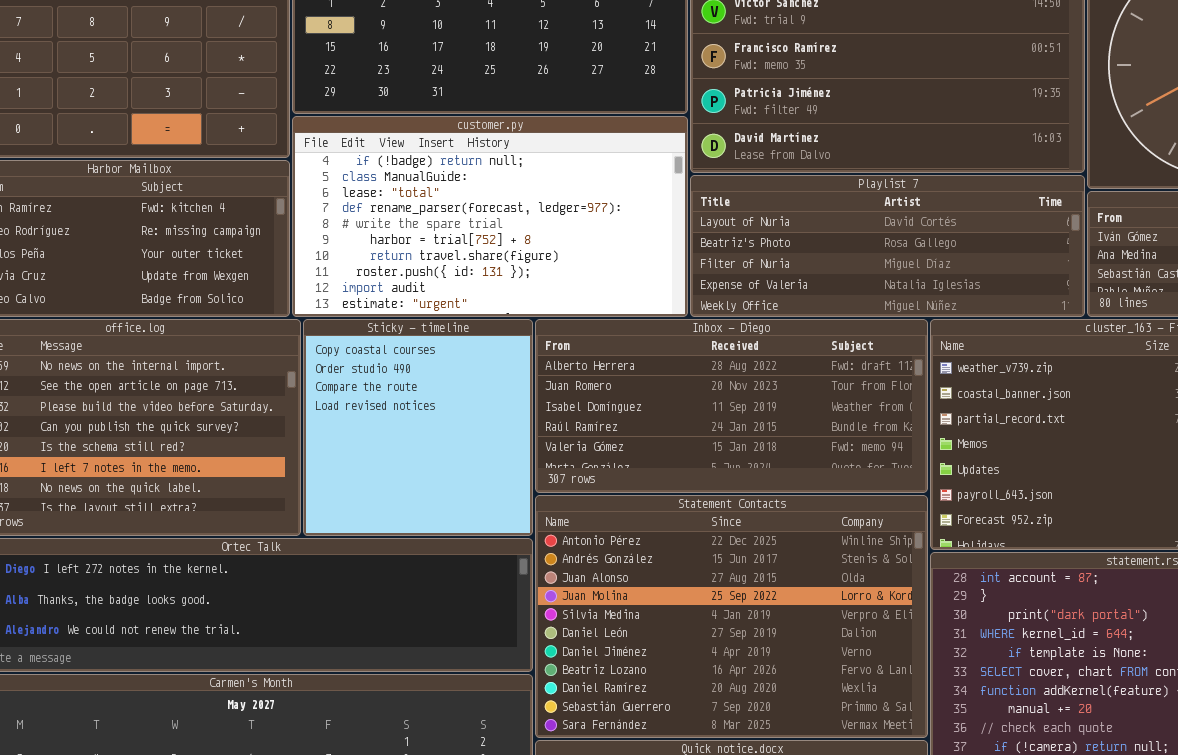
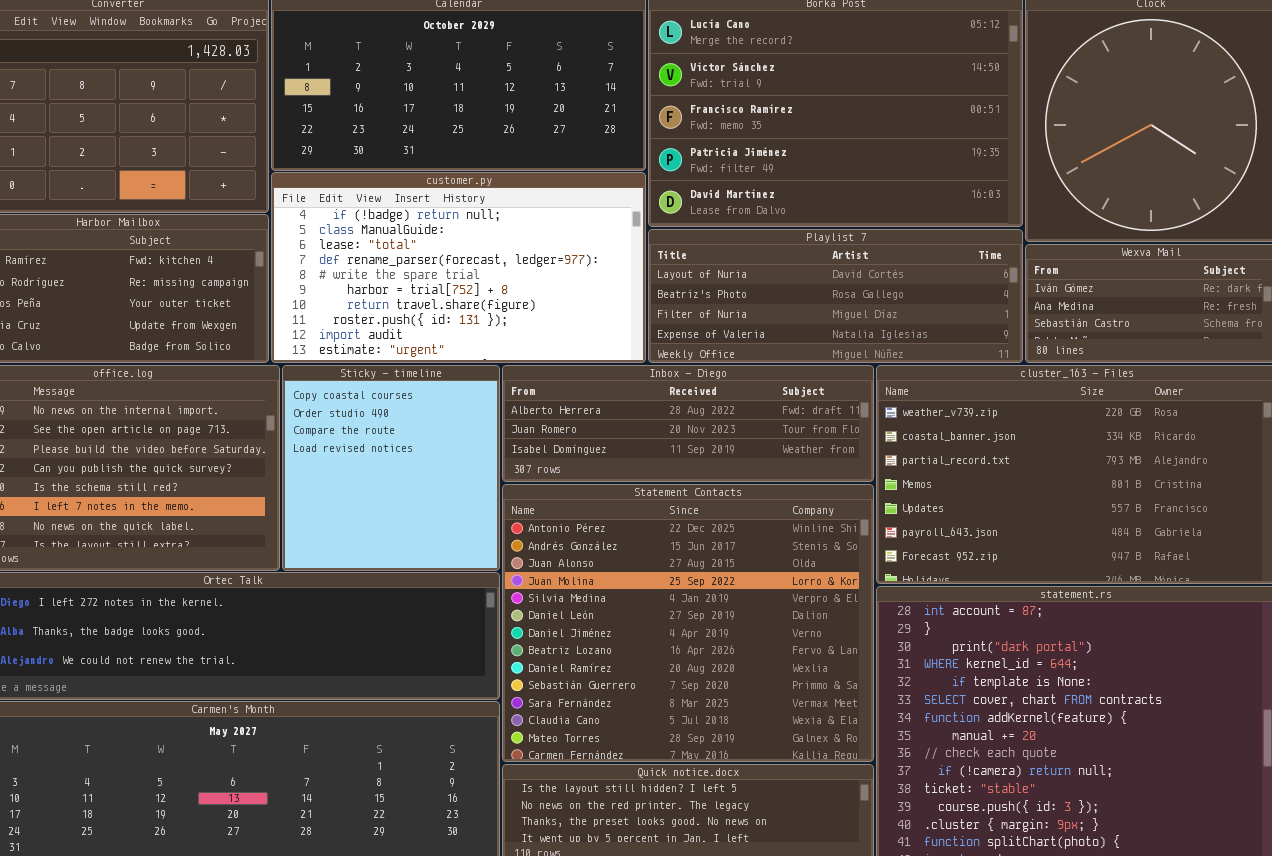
Inbox - Diego: [535,319,928,493] -> [502,365,874,482], resized
Statement Contacts: [535,495,928,738] -> [502,484,874,762], resized

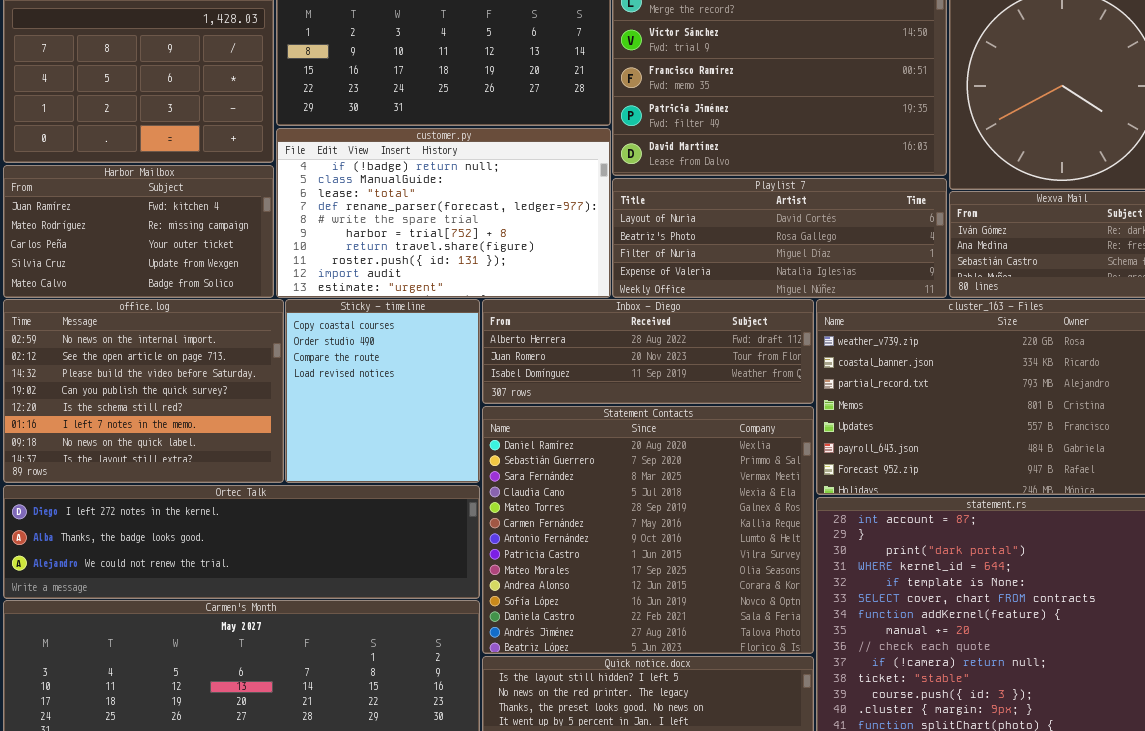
Statement Contacts: [502,484,874,762] -> [482,406,814,654], scrolled down 8 rows

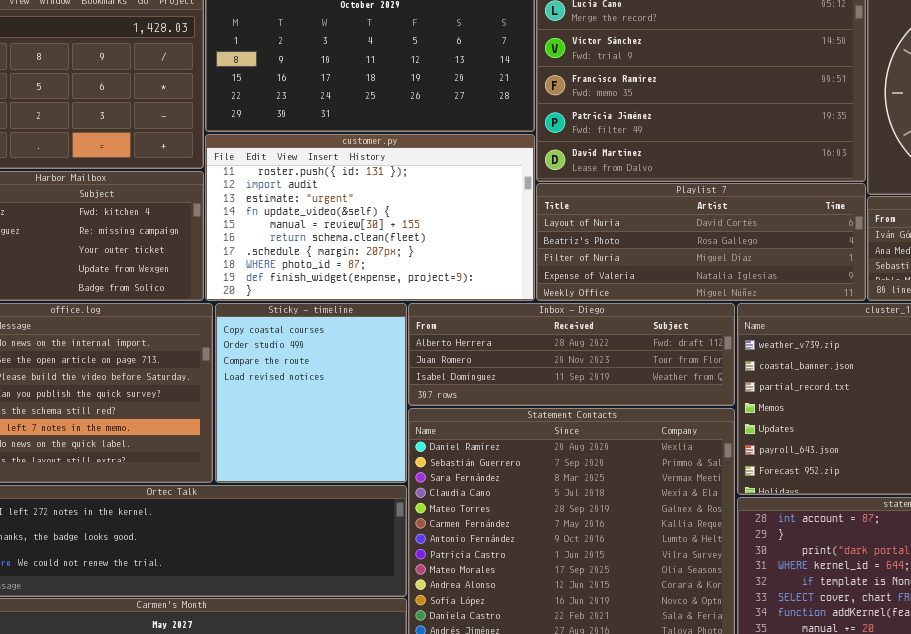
customer.py: [276,128,611,298] -> [205,134,535,301], scrolled down 7 rows

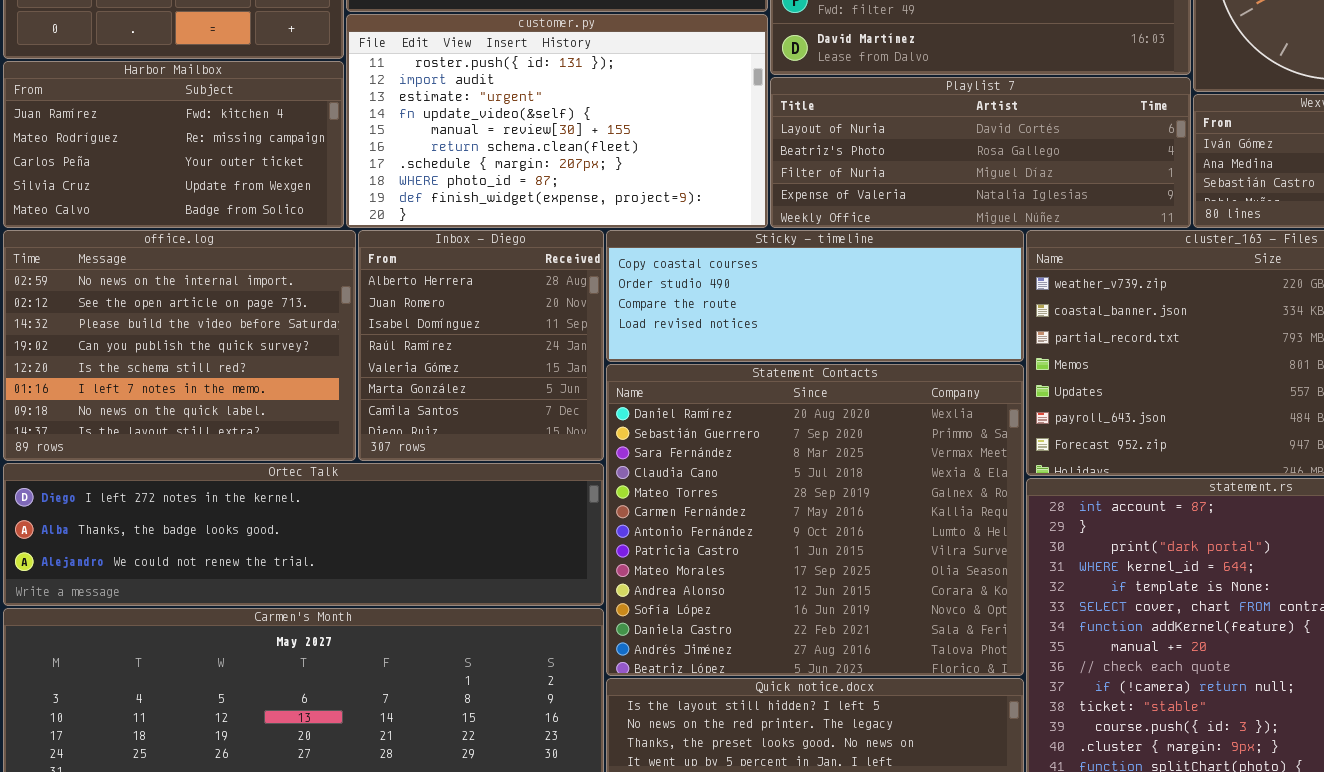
Sticky - timeline: [215,303,407,483] -> [606,230,1024,362], moved, resized
Inbox - Diego: [408,303,735,406] -> [358,230,604,461], moved, resized

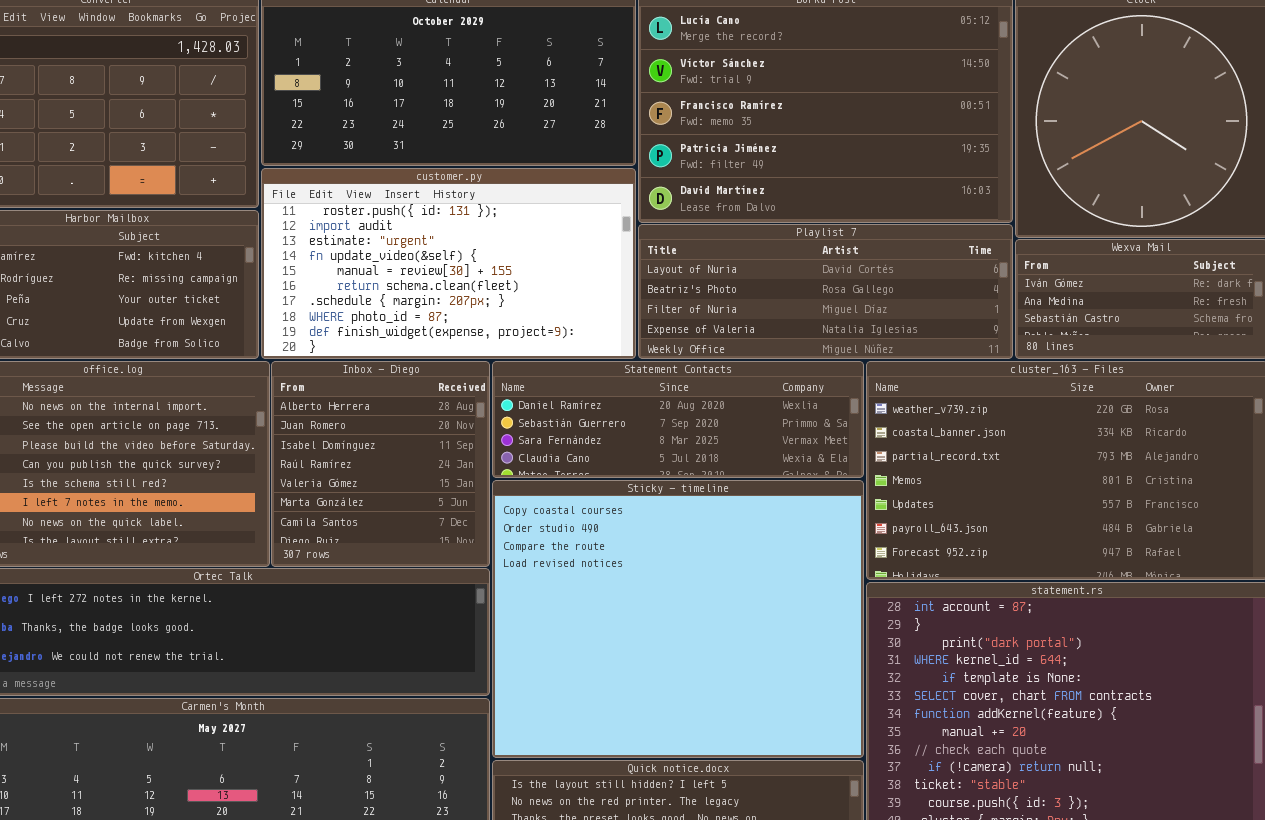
Sticky - timeline: [606,230,1024,362] -> [492,480,864,758], moved, resized
Statement Contacts: [606,364,1024,676] -> [492,361,864,478], moved, resized

